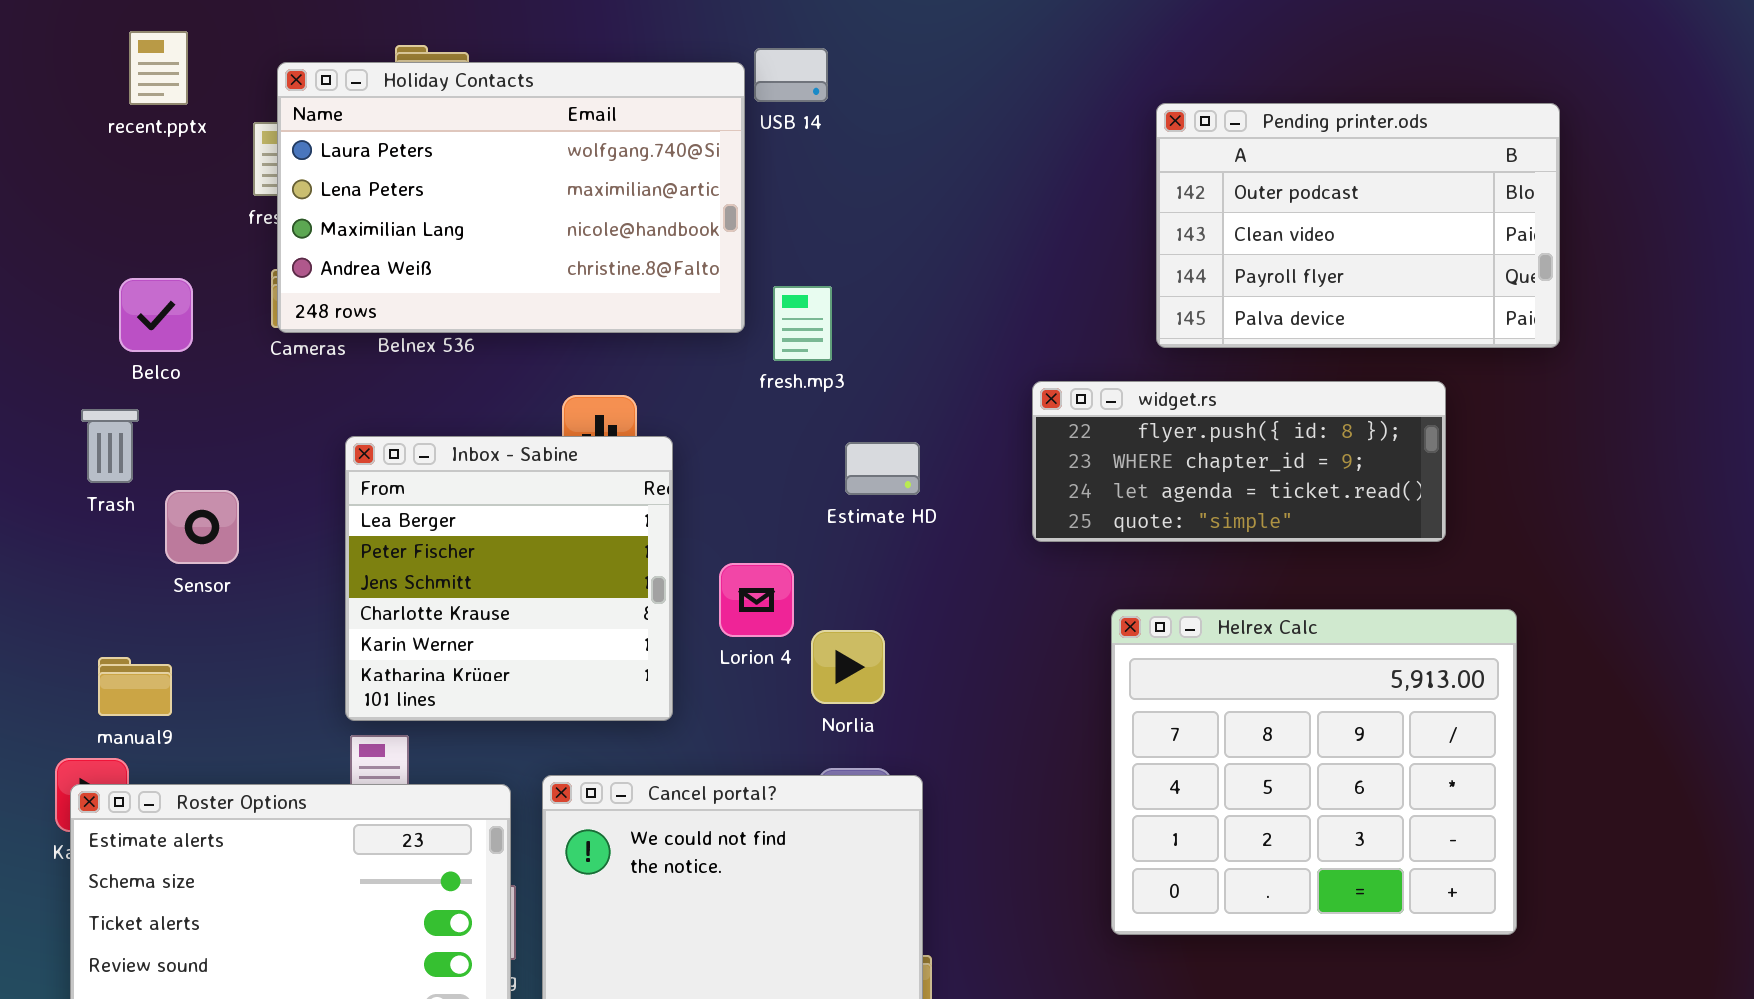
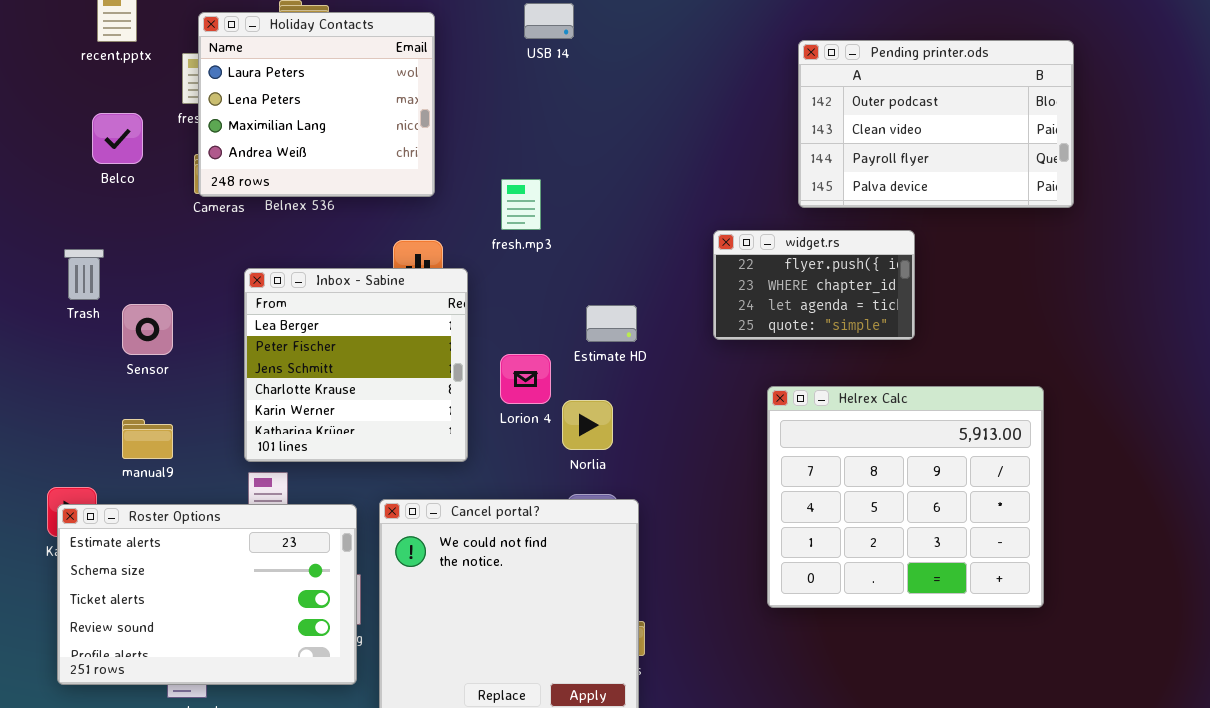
Holiday Contacts: [277,62,745,333] -> [198,12,435,197], resized
Belco: [119,278,193,352] -> [92,113,143,164], moved
fresh.mp3: [773,286,832,361] -> [501,179,541,230], moved
widget.rs: [1032,381,1446,542] -> [713,230,915,340], resized
Estimate HD: [845,442,920,495] -> [586,305,637,342], moved
manual9: [98,657,172,716] -> [122,419,173,459], moved

